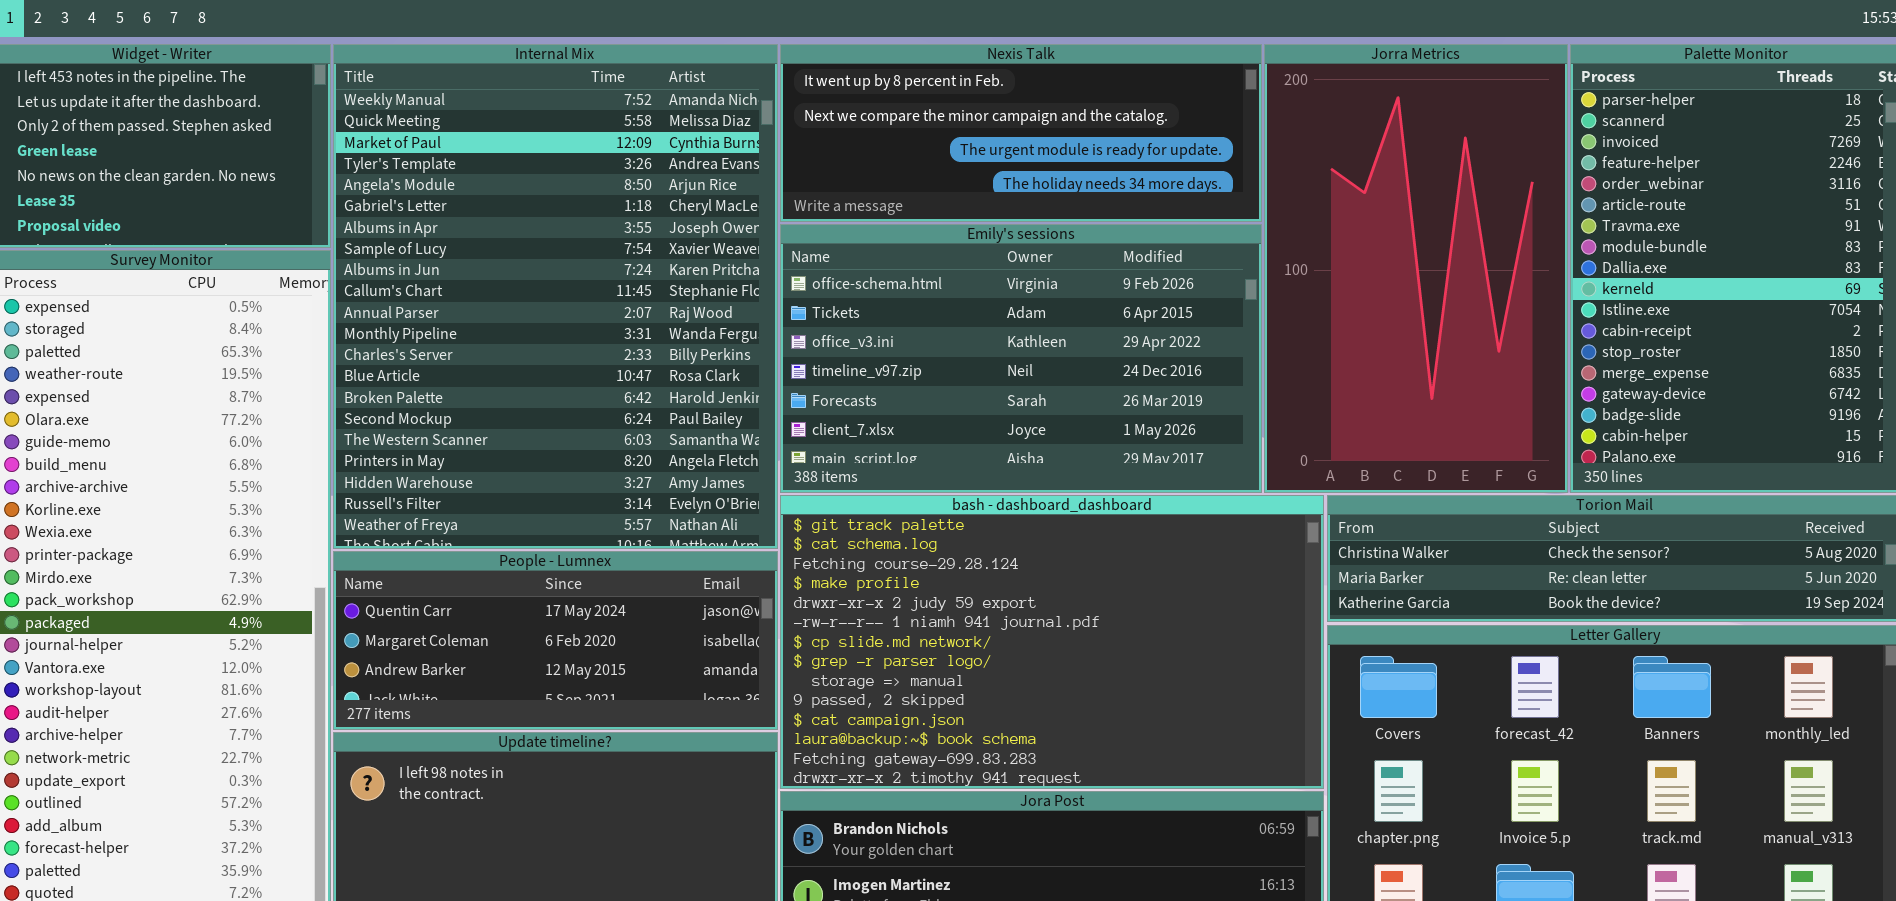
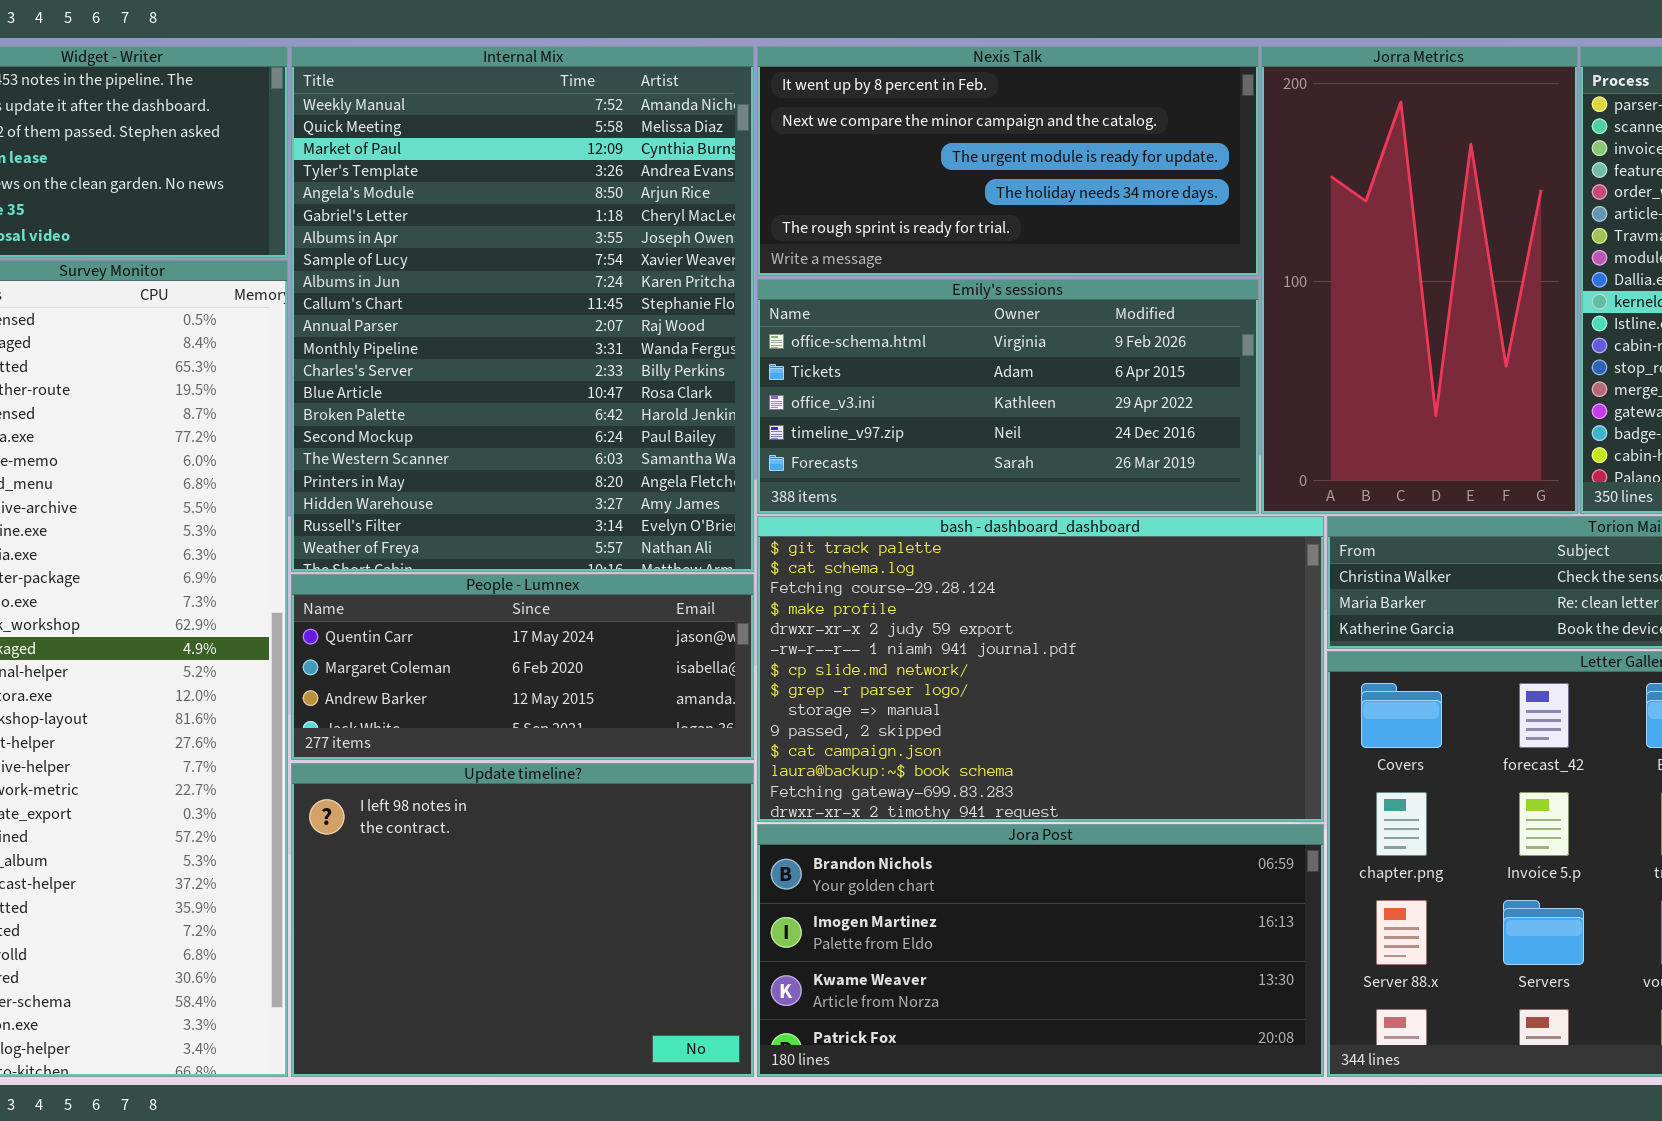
Nexis Talk: [780,44,1262,222] -> [757,46,1259,276], resized
Emily's sessions: [780,224,1262,493] -> [757,279,1259,514], resized

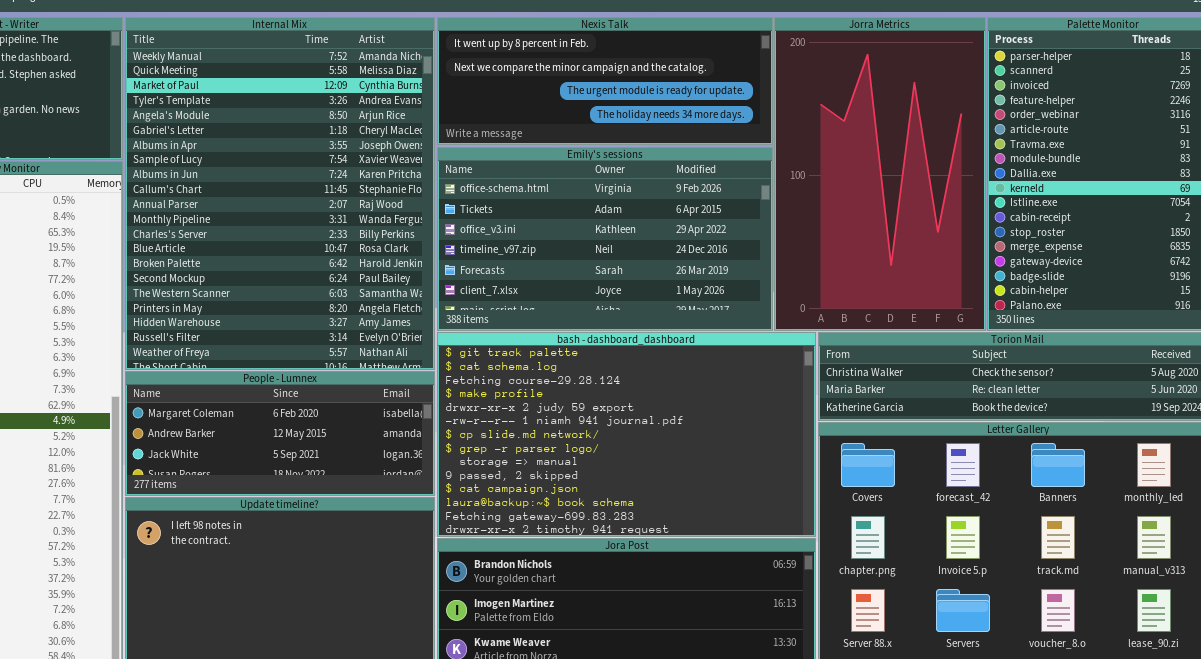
Nexis Talk: [757,46,1259,276] -> [437,17,773,145], resized
Emily's sessions: [757,279,1259,514] -> [437,147,773,331], resized
People - Lumnex: [291,574,754,760] -> [125,371,435,496], scrolled down 1 row

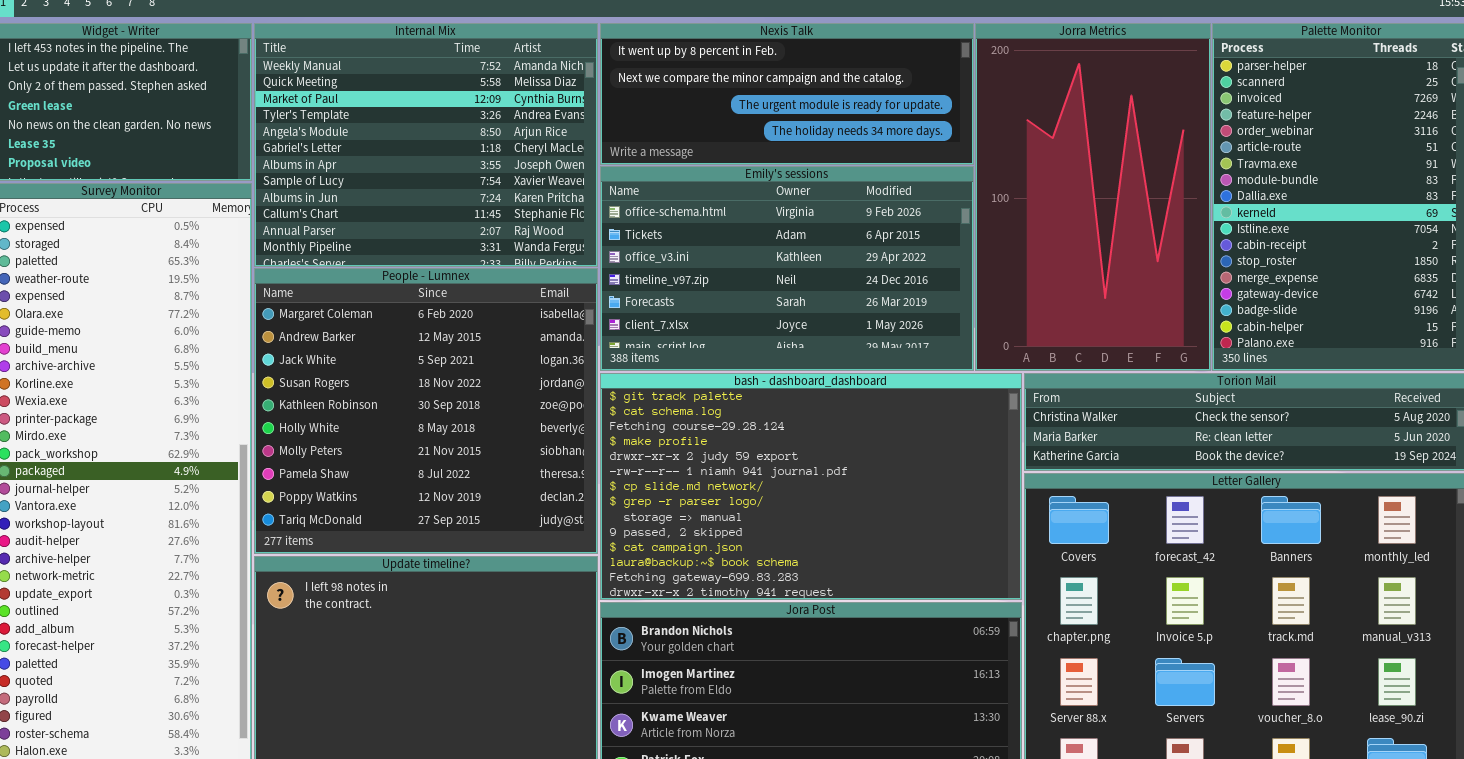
Internal Mix: [125,17,435,370] -> [254,23,598,267], resized
People - Lumnex: [125,371,435,496] -> [254,268,598,554], resized

